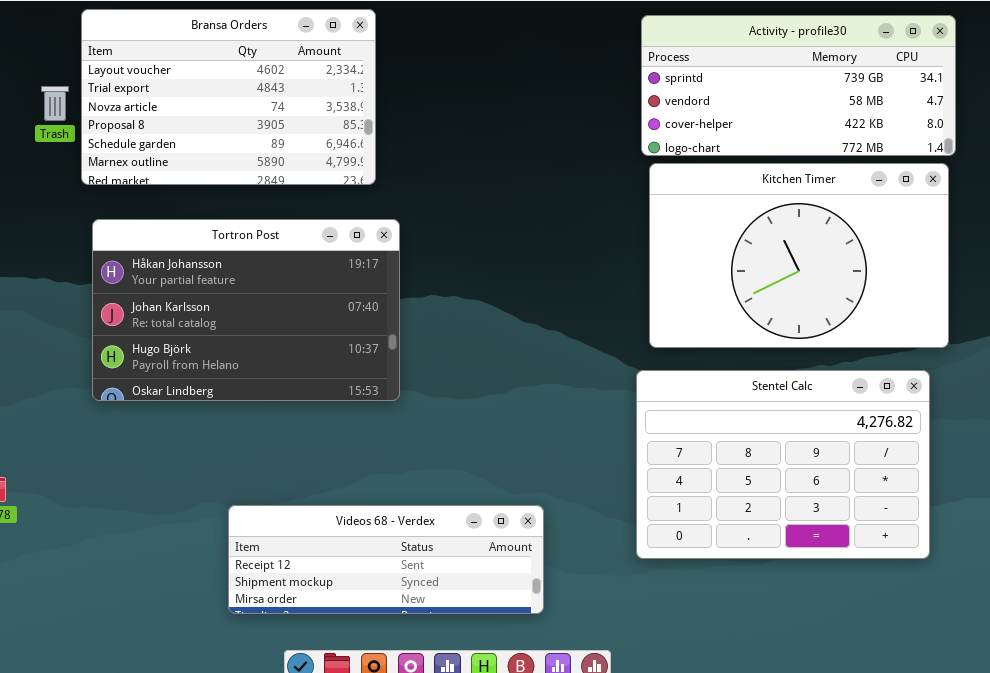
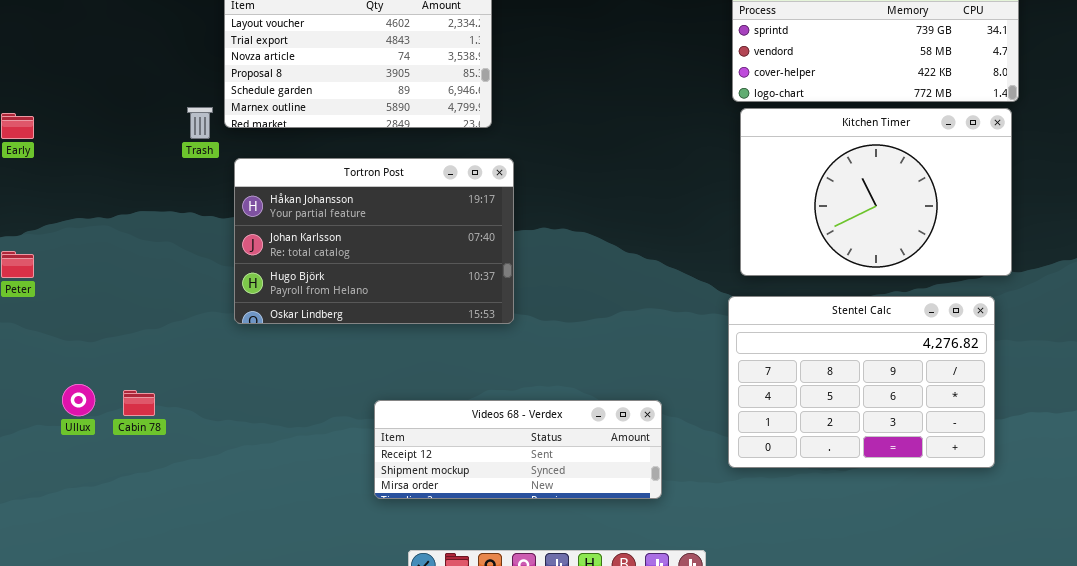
Trash: [41,86,69,121] -> [187,107,213,139], moved
Videos 68 - Verdex: [228,505,544,614] -> [374,400,662,499], moved

